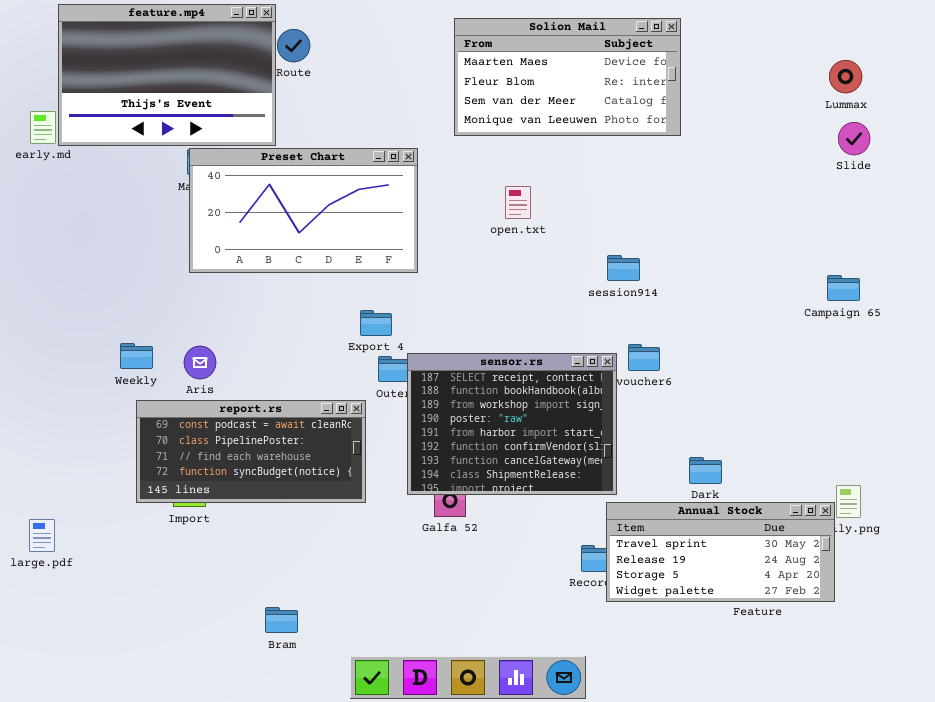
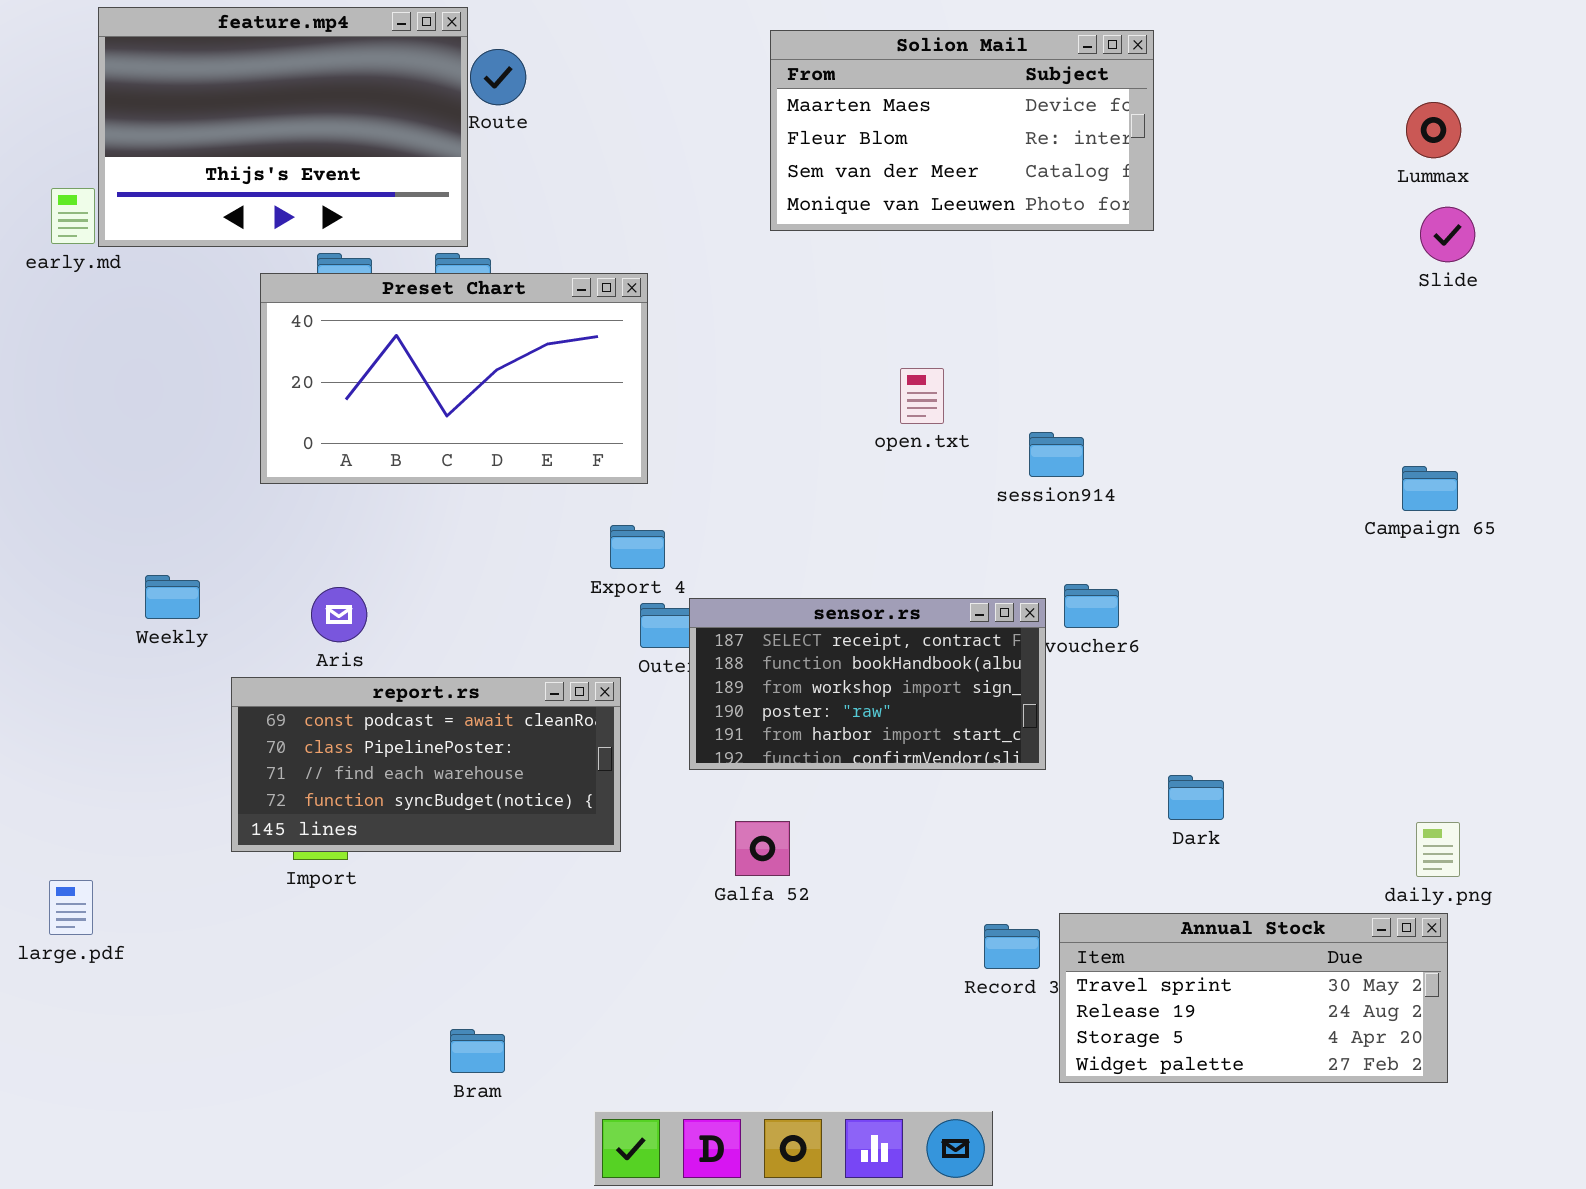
Preset Chart: [189,148,418,273] -> [260,273,648,484], moved
open.txt: [505,186,531,219] -> [900,368,944,424], moved
Weekly: [120,343,153,369] -> [145,575,200,619], moved
sensor.rs: [407,353,617,495] -> [689,598,1046,770], resized
Annual Stock: [606,502,835,602] -> [1059,913,1448,1083], moved

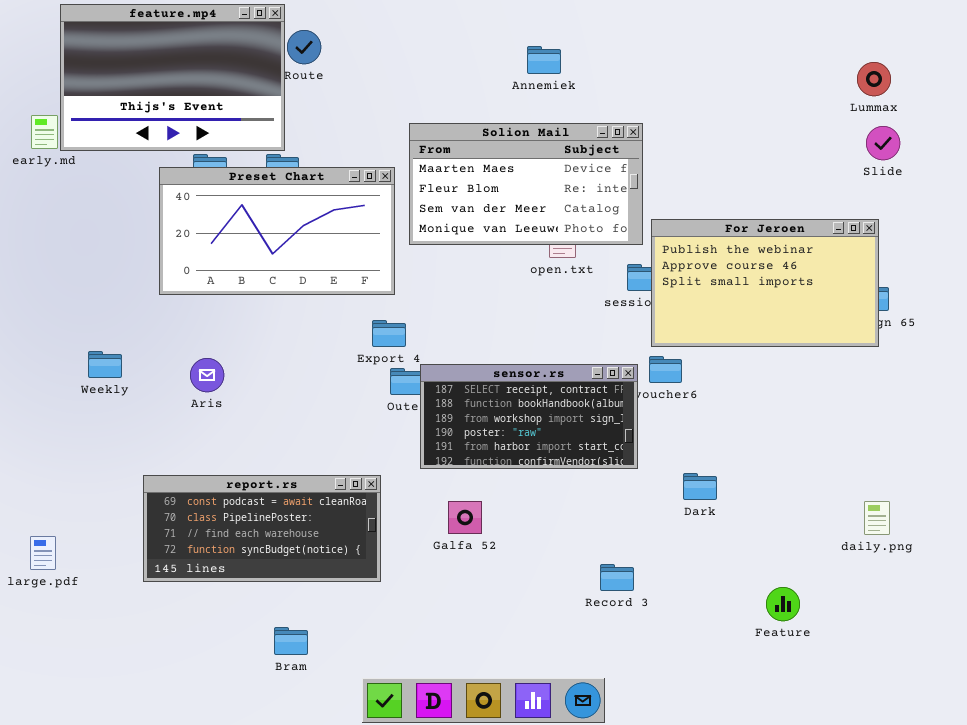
Solion Mail: [770,30,1154,231] -> [409,123,643,245], moved
For Jeroen: none -> [651,219,879,347], opened
report.rs: [231,677,621,852] -> [143,475,381,582], moved
Dark: [1168,775,1224,820] -> [683,473,717,500], moved
Annual Stock: [1059,913,1448,1083] -> none, closed

